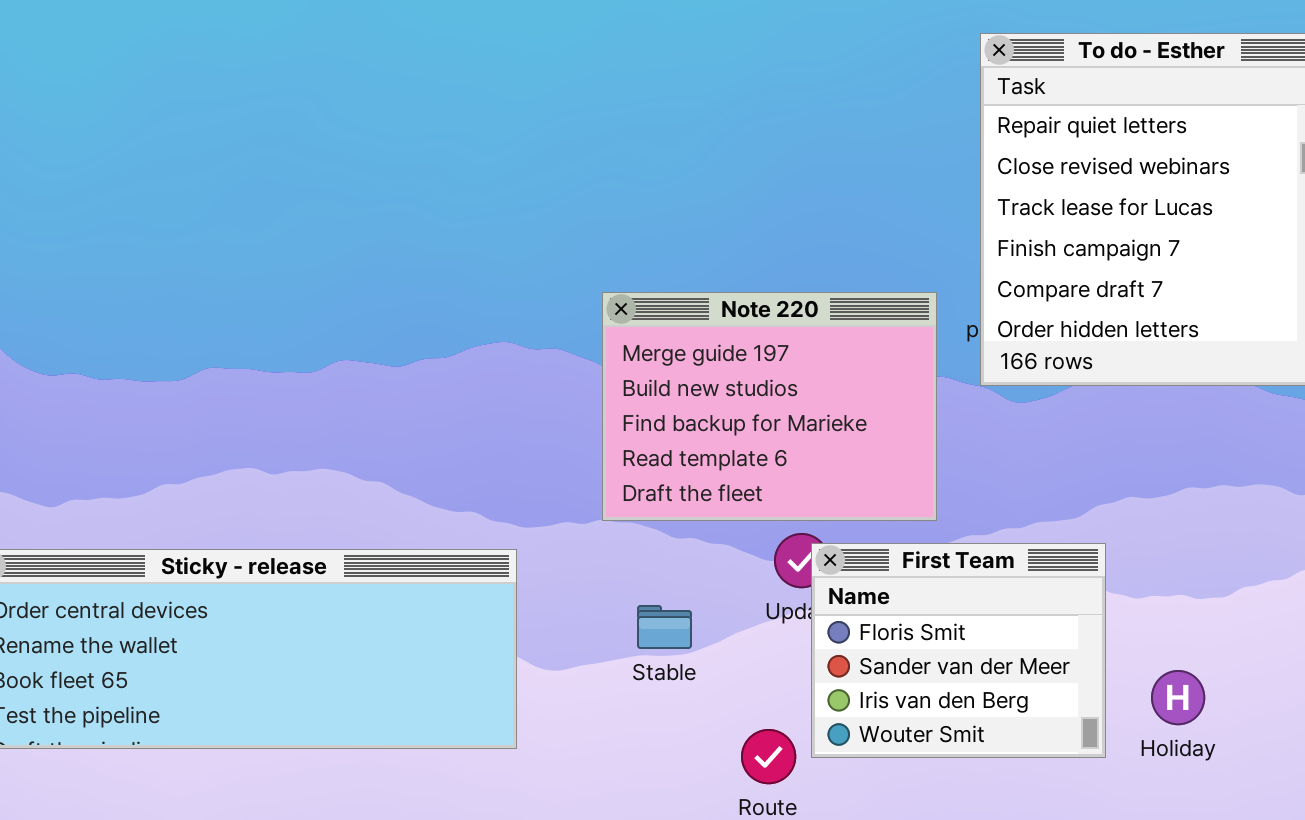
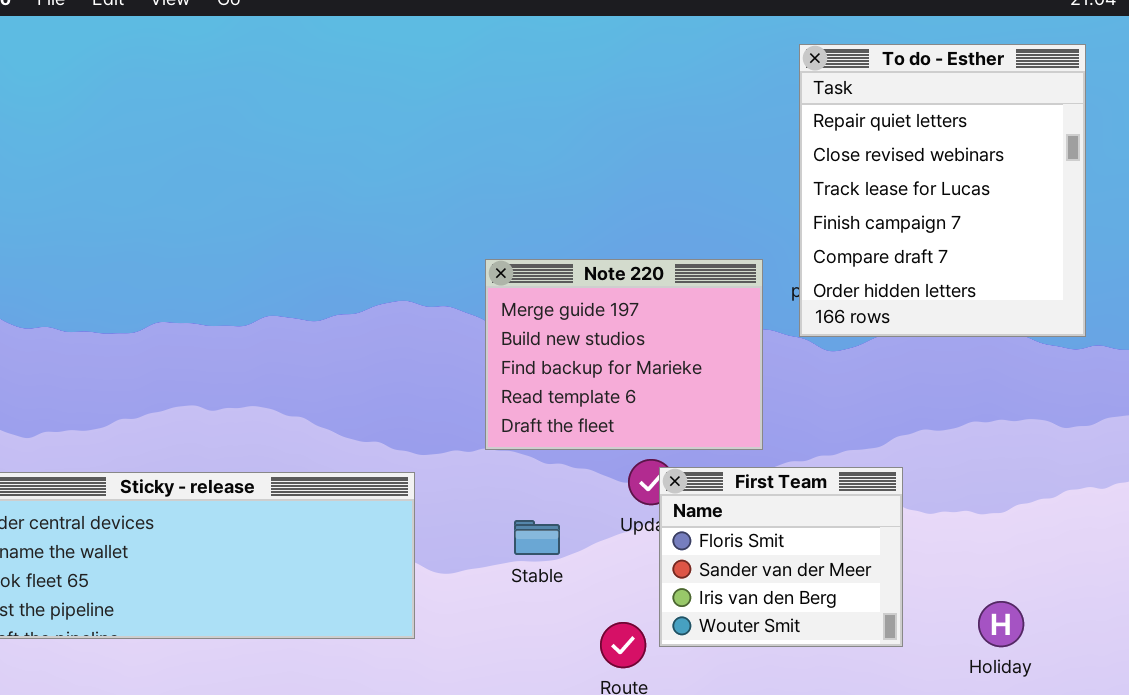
Holiday: [1151,670,1205,725] -> [978,601,1024,647], moved

